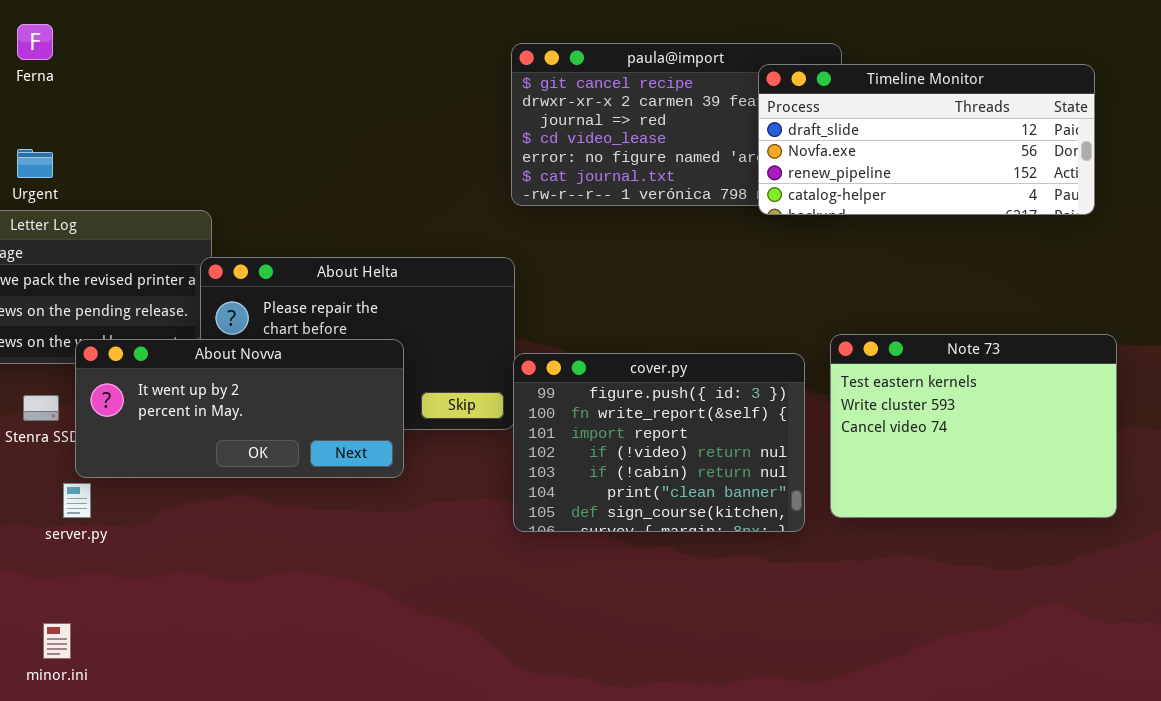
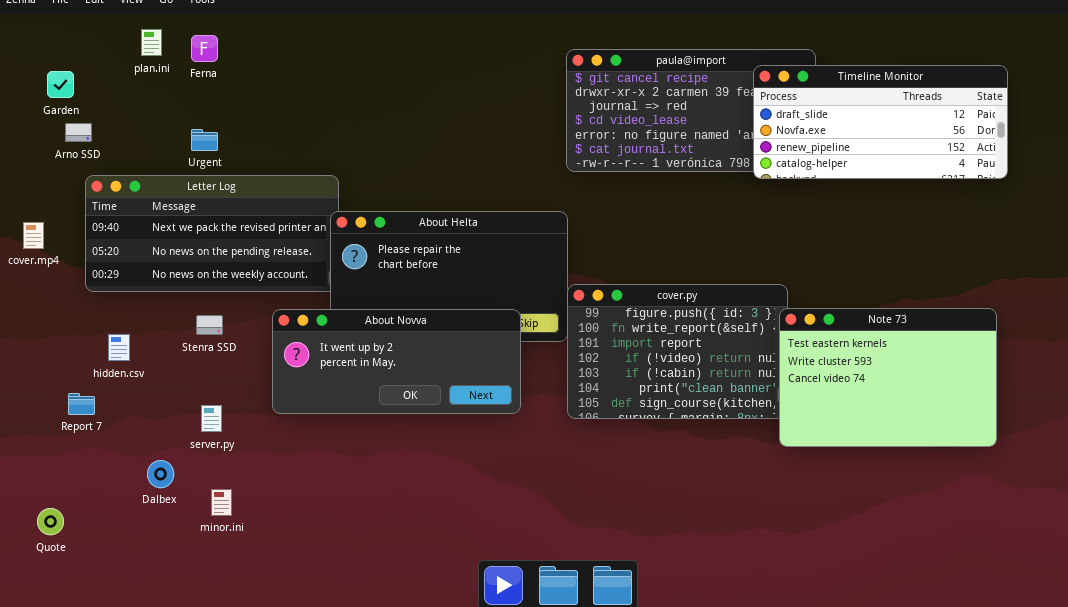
Note 73: [830,334,1117,518] -> [779,308,997,447], moved
About Novva: [75,339,404,478] -> [272,309,521,414], moved
server.py: [63,483,91,518] -> [201,405,222,432], moved

